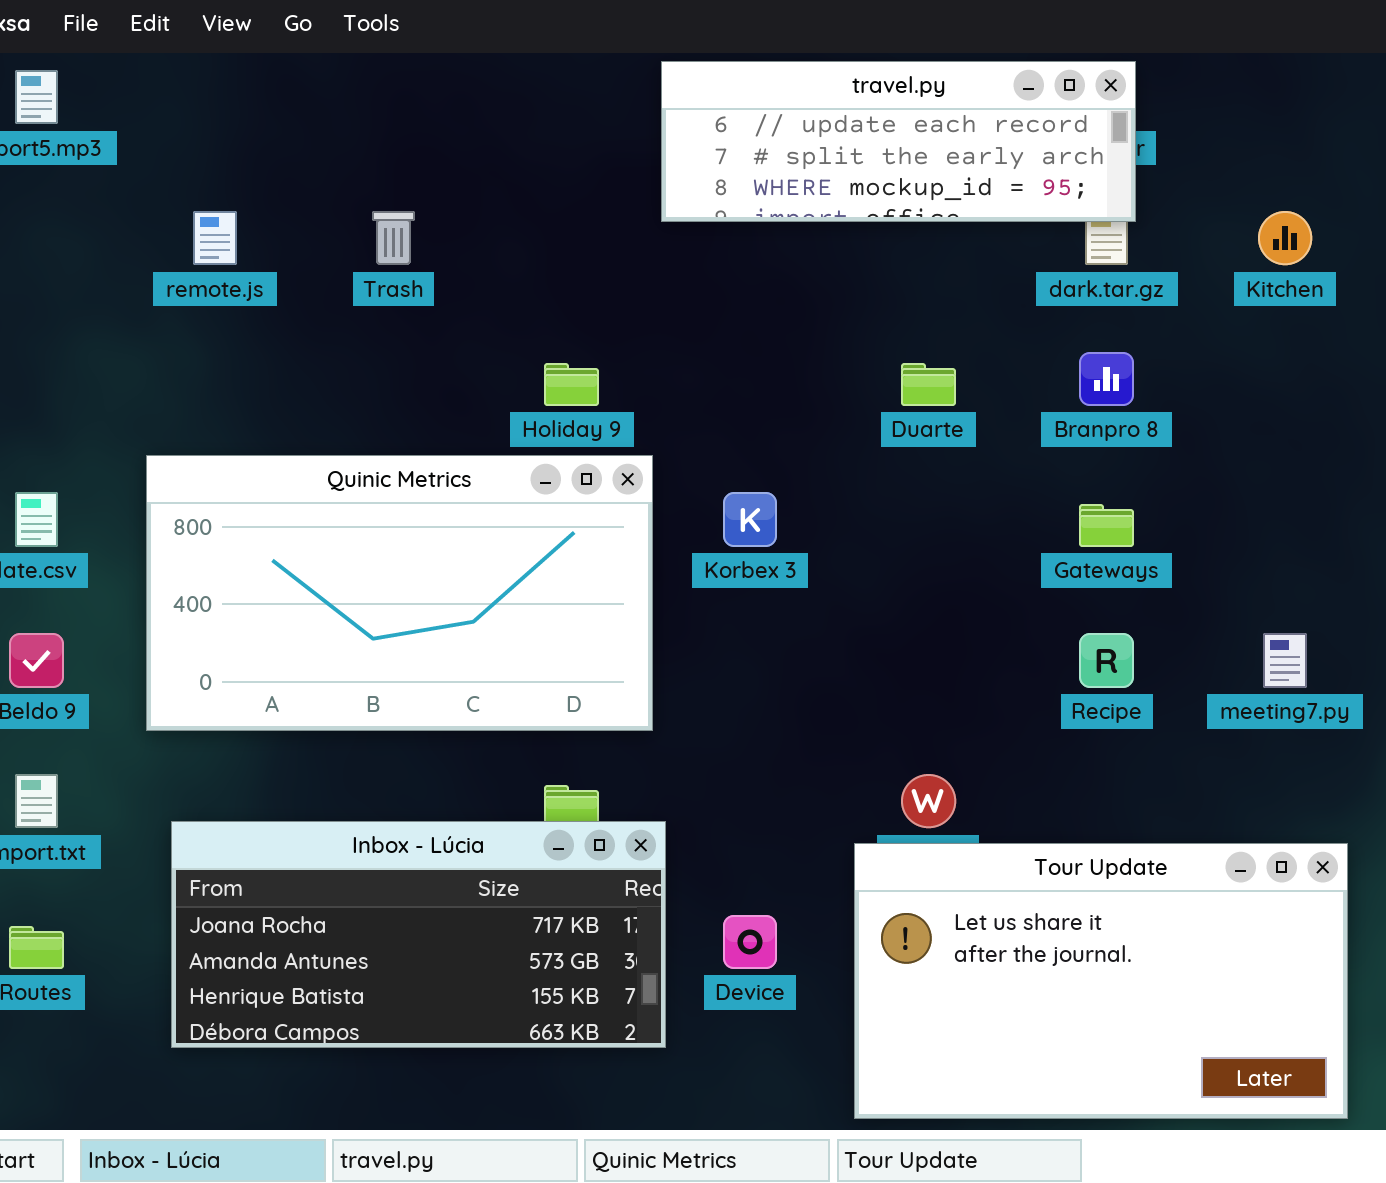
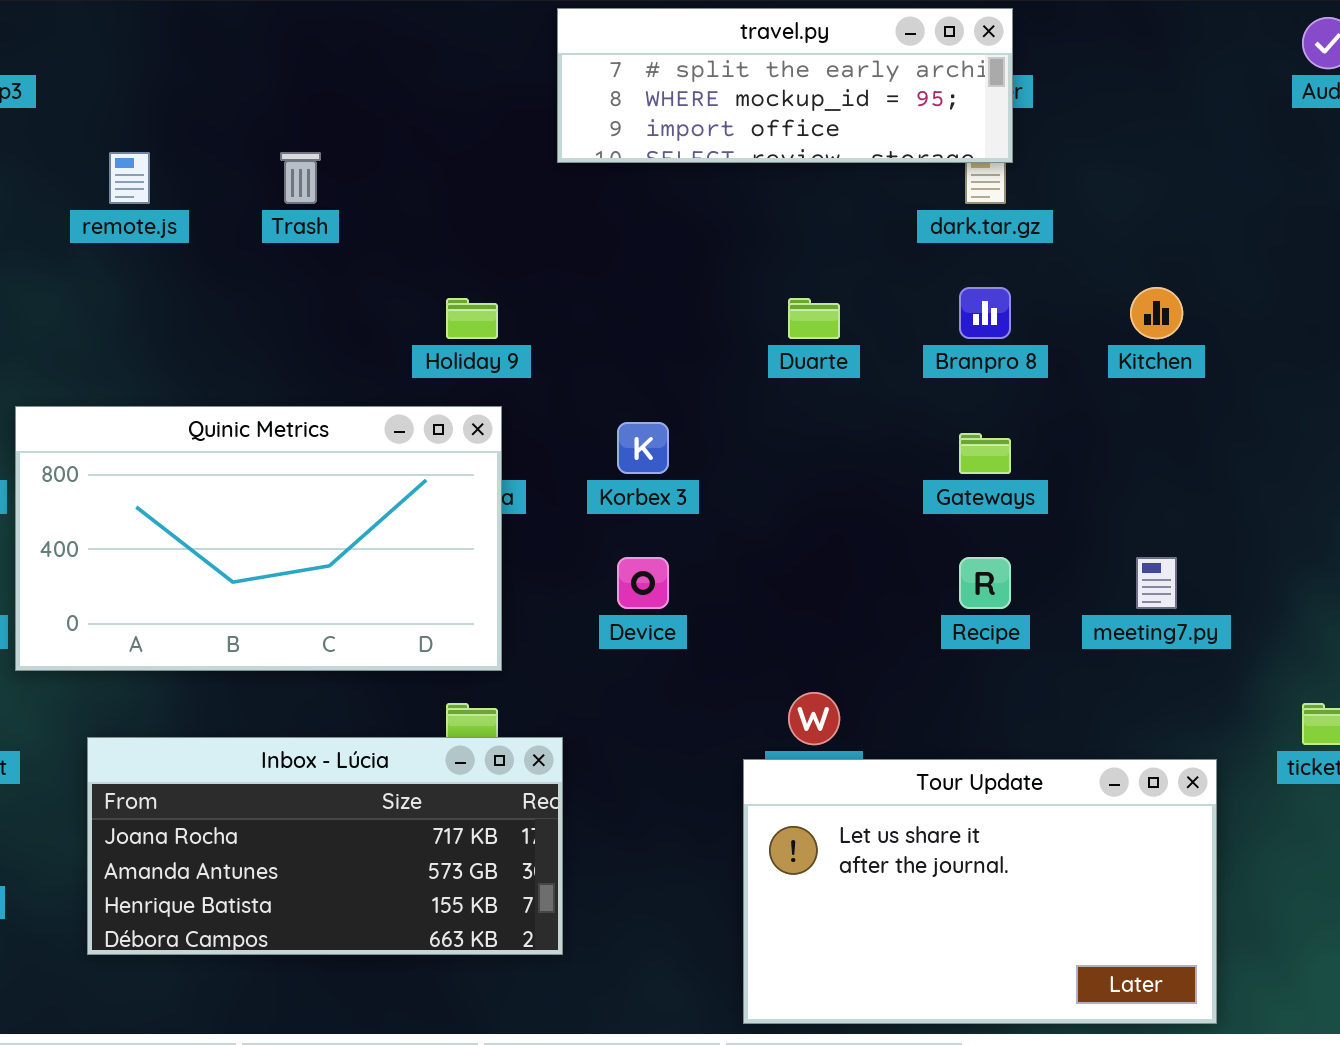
travel.py: [661,61,1136,222] -> [557,8,1013,163], scrolled down 1 row
Kitchen: [1258,211,1312,265] -> [1130,287,1183,339], moved
Quinic Metrics: [146,455,653,731] -> [15,406,502,671], moved
Device: [723,915,777,969] -> [617,557,669,609], moved

